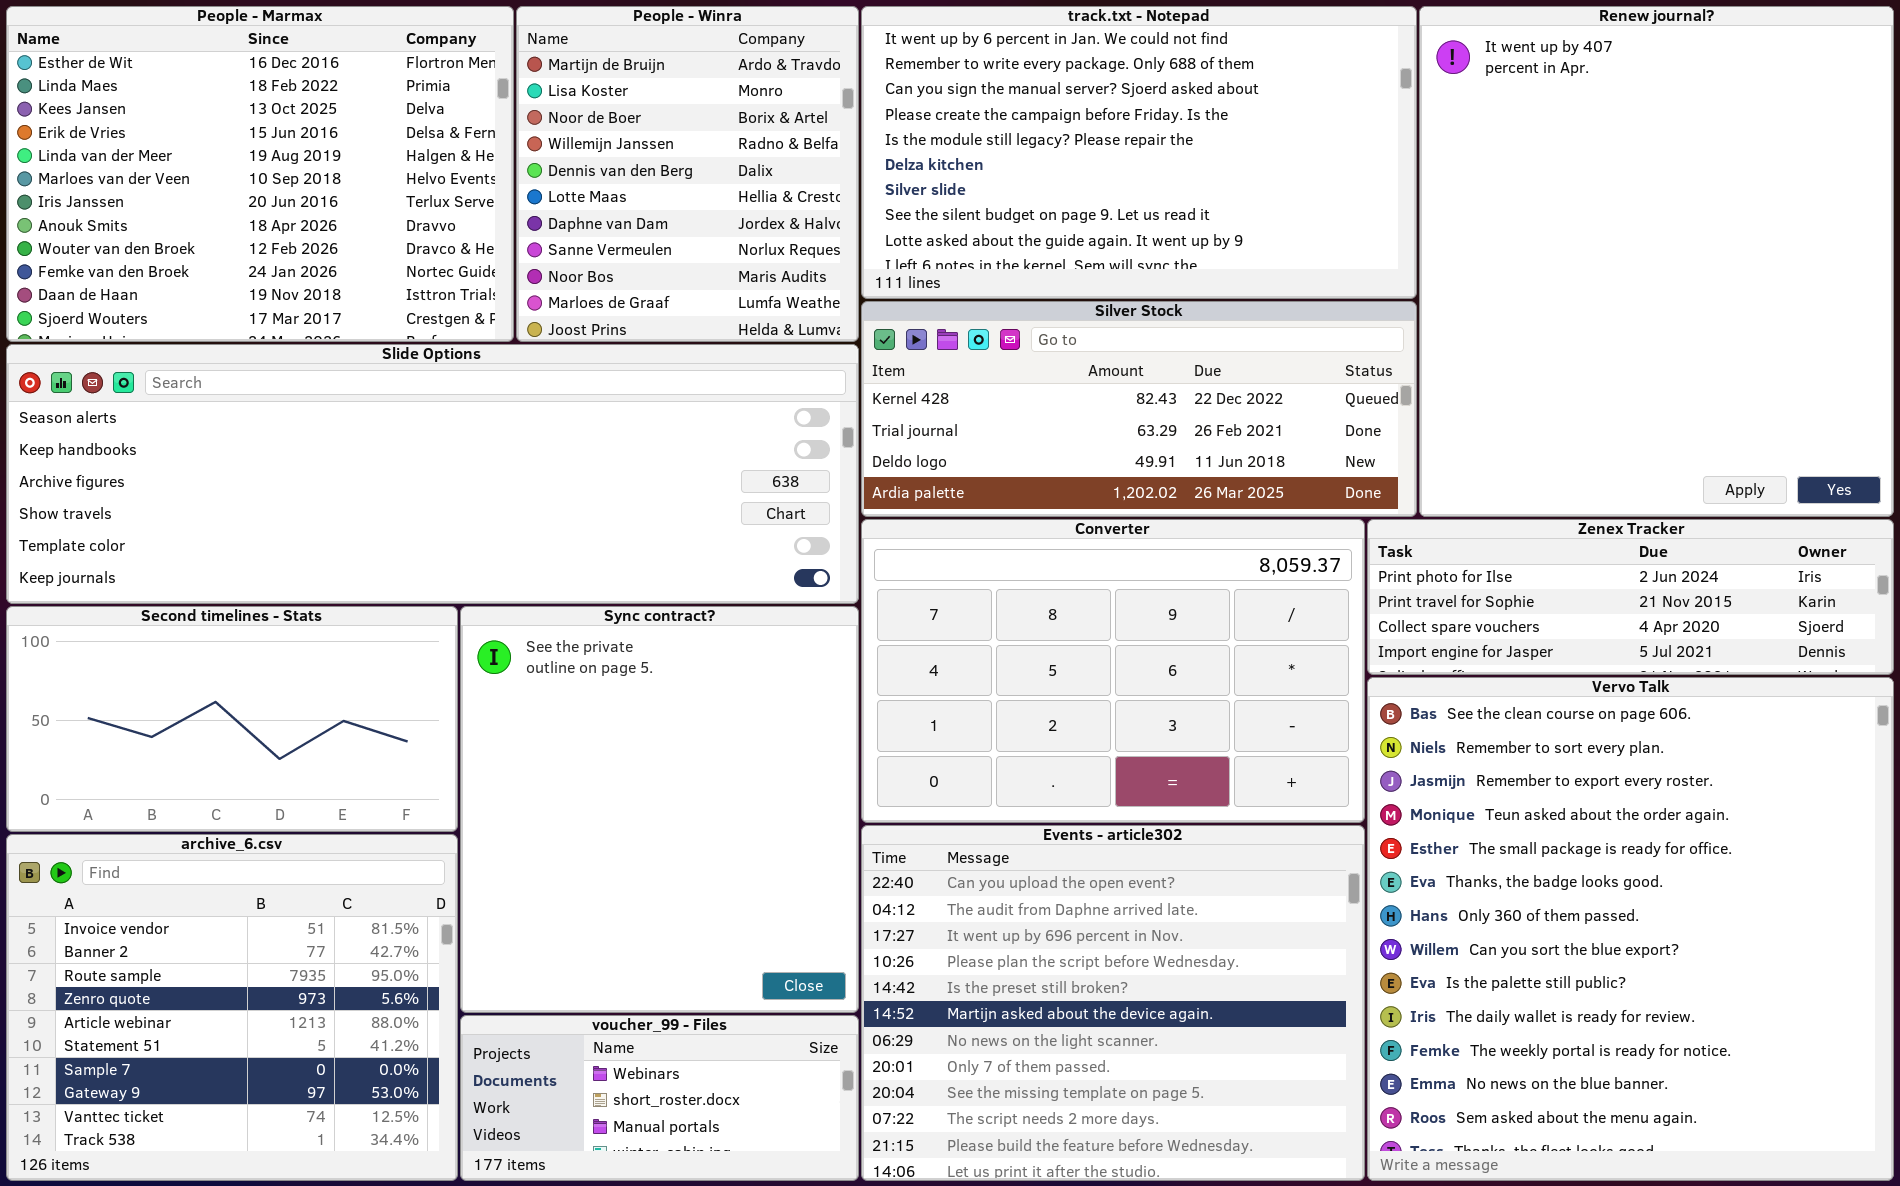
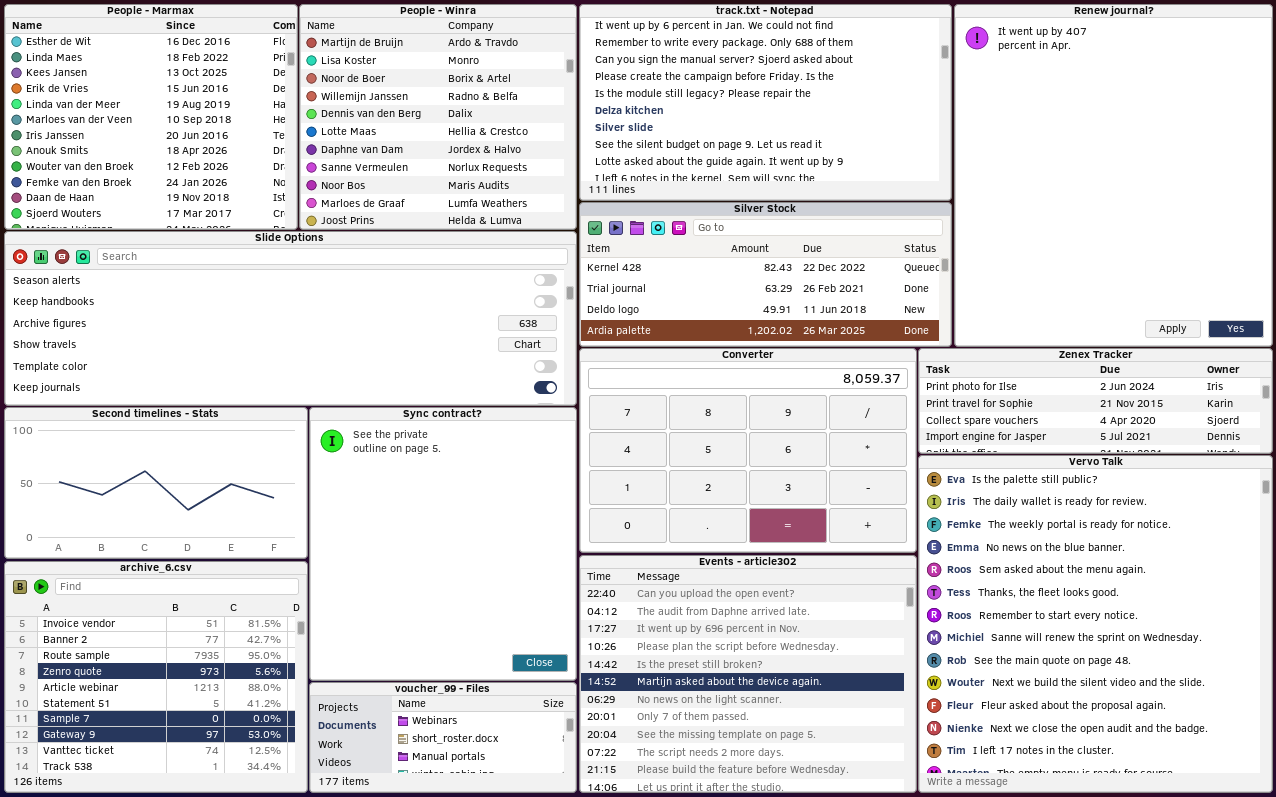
People - Marmax: [6,6,514,342] -> [4,4,298,230], resized
People - Winra: [516,6,859,342] -> [299,4,577,230], resized
Vervo Talk: [1367,677,1894,1181] -> [918,455,1273,793], scrolled down 8 rows

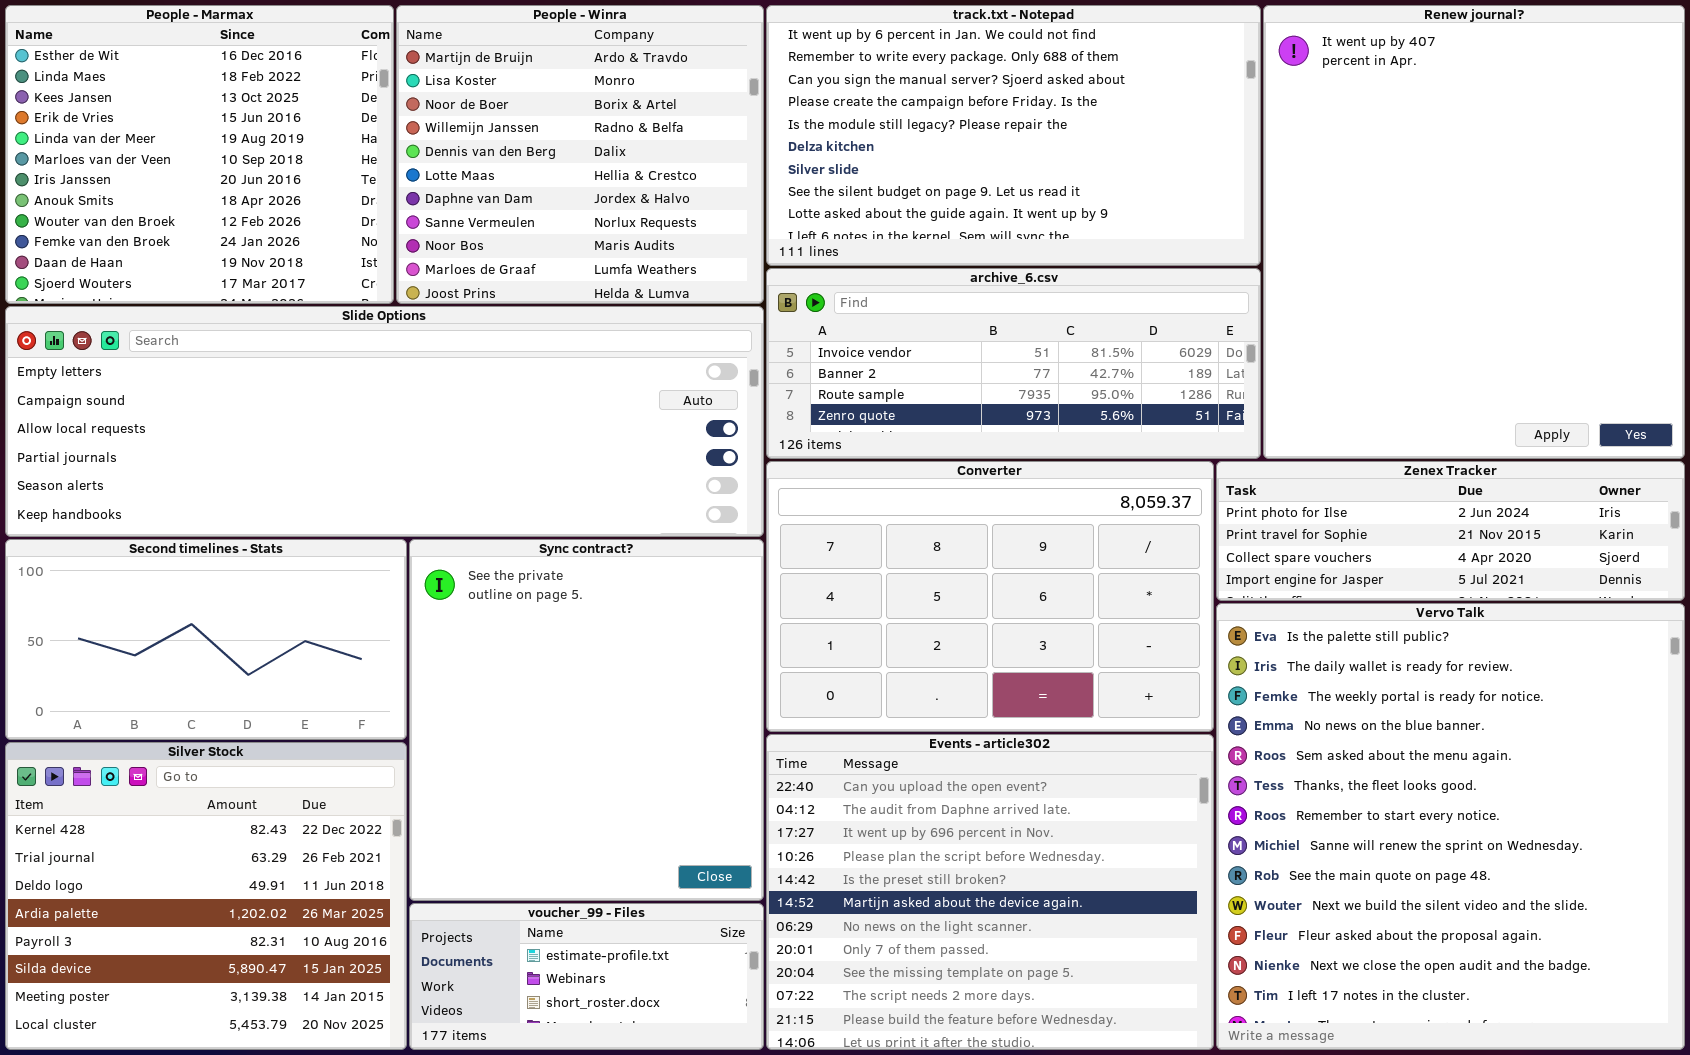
Silver Stock: [579,202,952,347] -> [5,742,407,1050], moved, resized
Slide Options: [4,231,577,406] -> [5,306,764,537], scrolled up 4 rows
archive_6.csv: [4,561,308,793] -> [766,268,1261,459], moved, resized
voucher_99 - Files: [309,682,577,793] -> [409,903,764,1050], scrolled up 1 row

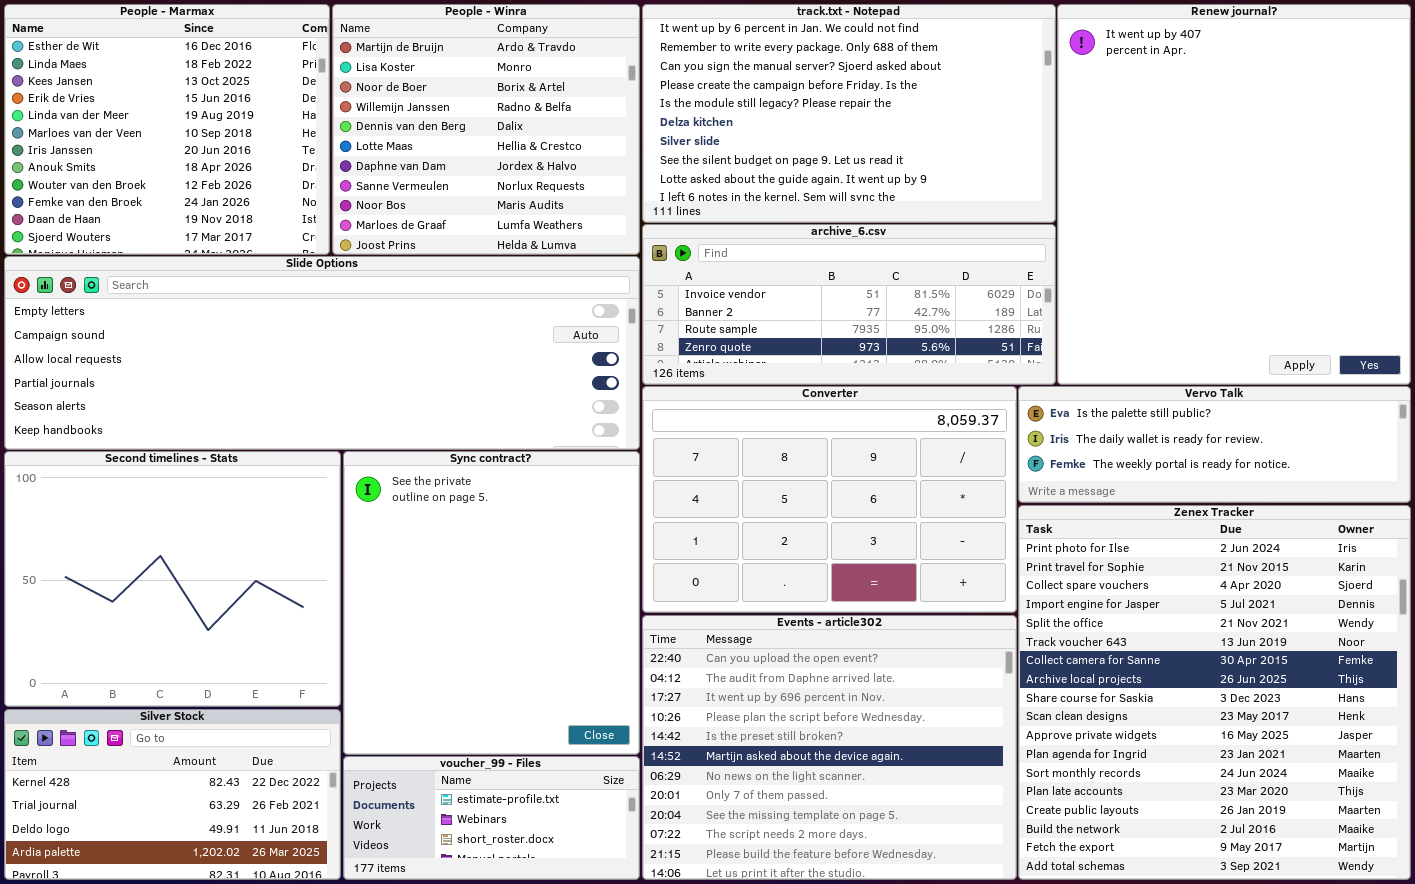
Zenex Tracker: [1216,461,1685,601] -> [1018,505,1411,880], moved, resized
Second timelines - Stats: [5,539,407,740] -> [4,451,341,707], resized
Vervo Talk: [1216,603,1685,1050] -> [1018,386,1411,503], moved, resized
Silver Stock: [5,742,407,1050] -> [4,709,341,880], resized

